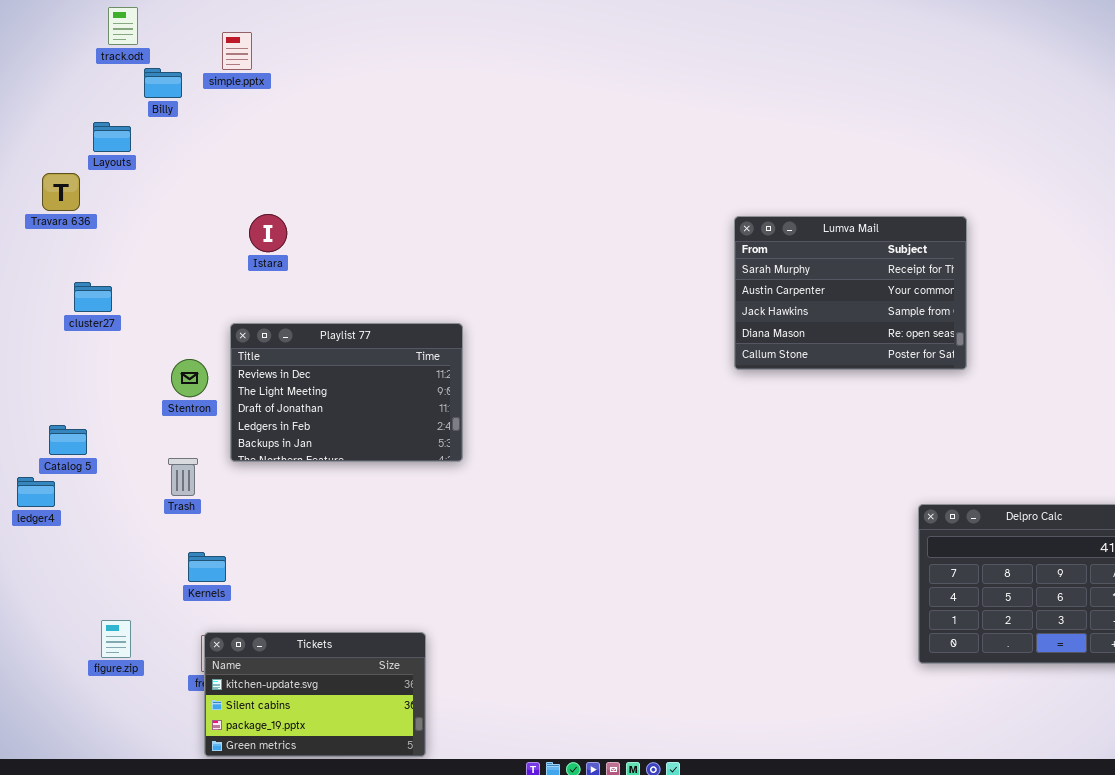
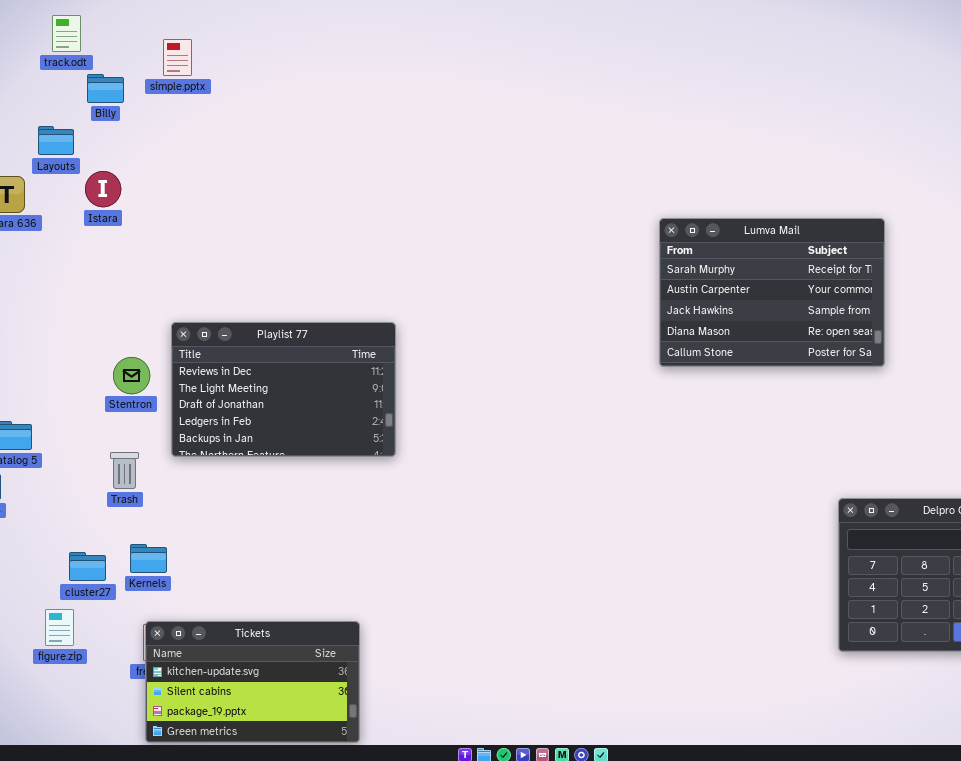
Istara: [249,214,287,252] -> [85,171,121,207], moved
cluster27: [74,282,112,312] -> [69,552,106,581], moved

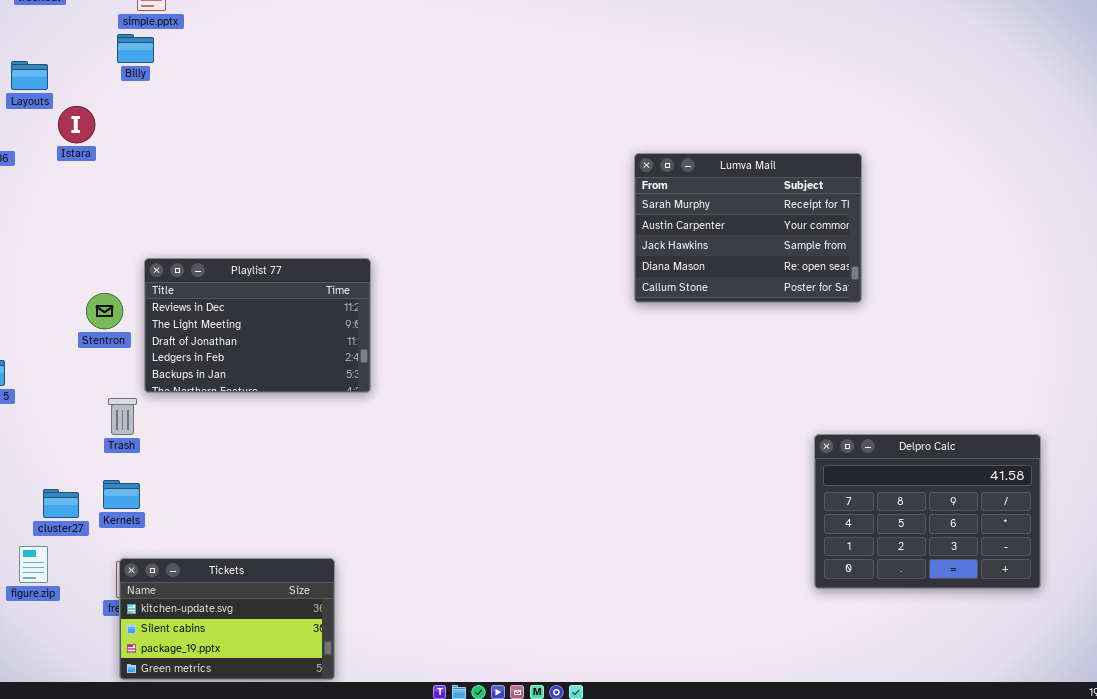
Billy: [87,74,124,103] -> [117,34,154,63], moved
Trash: [110,452,139,489] -> [108,398,137,435], moved

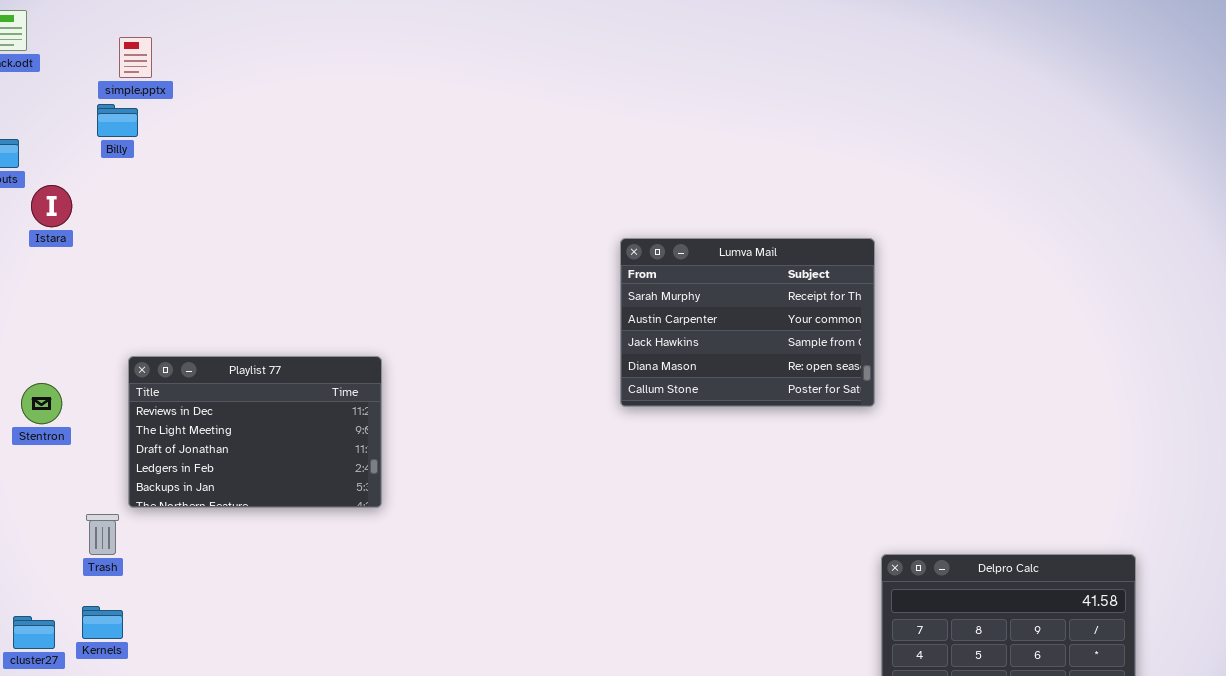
Lumva Mail: [634,153,862,303] -> [620,238,875,407], moved
Stentron: [86,293,123,329] -> [21,383,62,424], moved

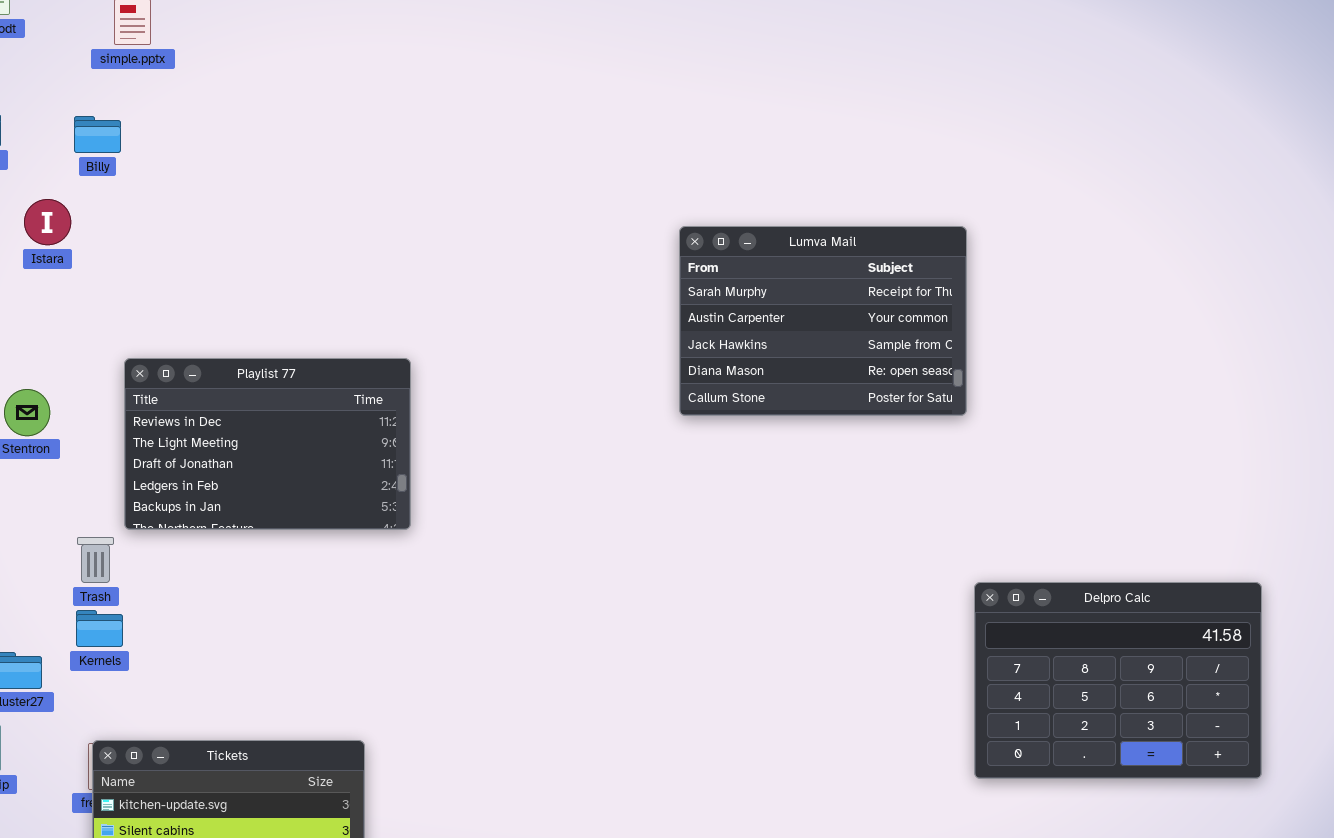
Billy: [97,104,138,137] -> [74,116,121,153], moved
Istara: [31,185,72,227] -> [24,199,71,245], moved
Kernels: [82,606,123,639] -> [76,610,123,647], moved

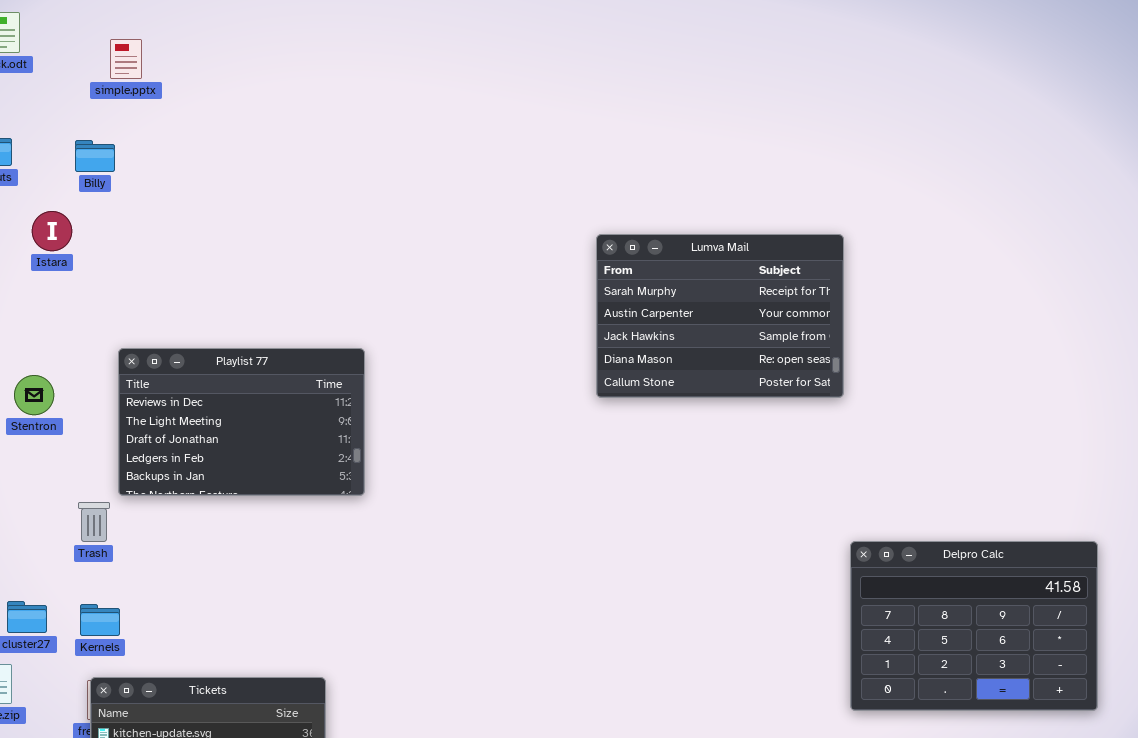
Kernels: [76,610,123,647] -> [80,604,120,636], moved

